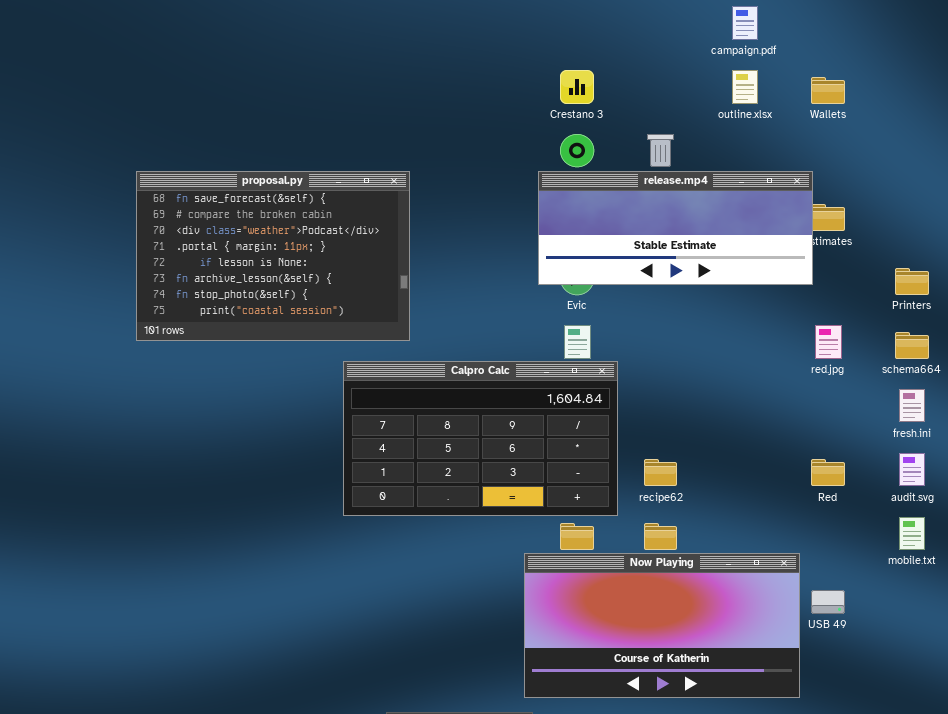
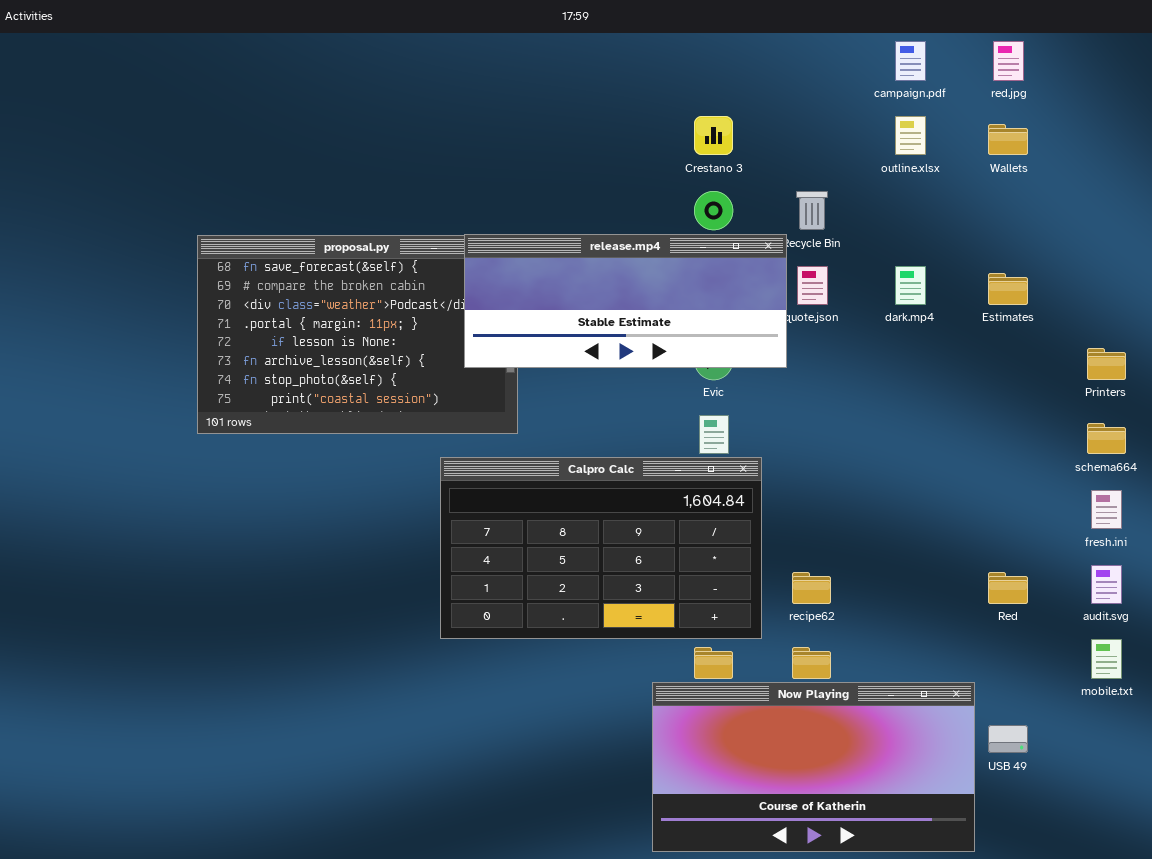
release.mp4: [538,171,813,285] -> [464,234,787,368], moved
red.jpg: [815,325,842,359] -> [993,41,1024,81], moved

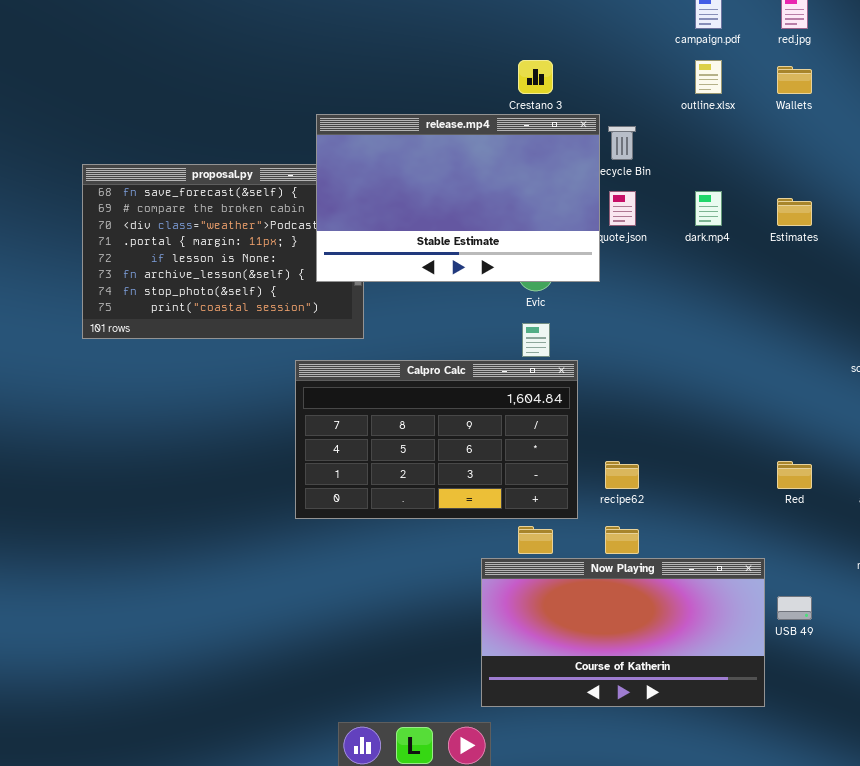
release.mp4: [464,234,787,368] -> [316,114,600,282], resized

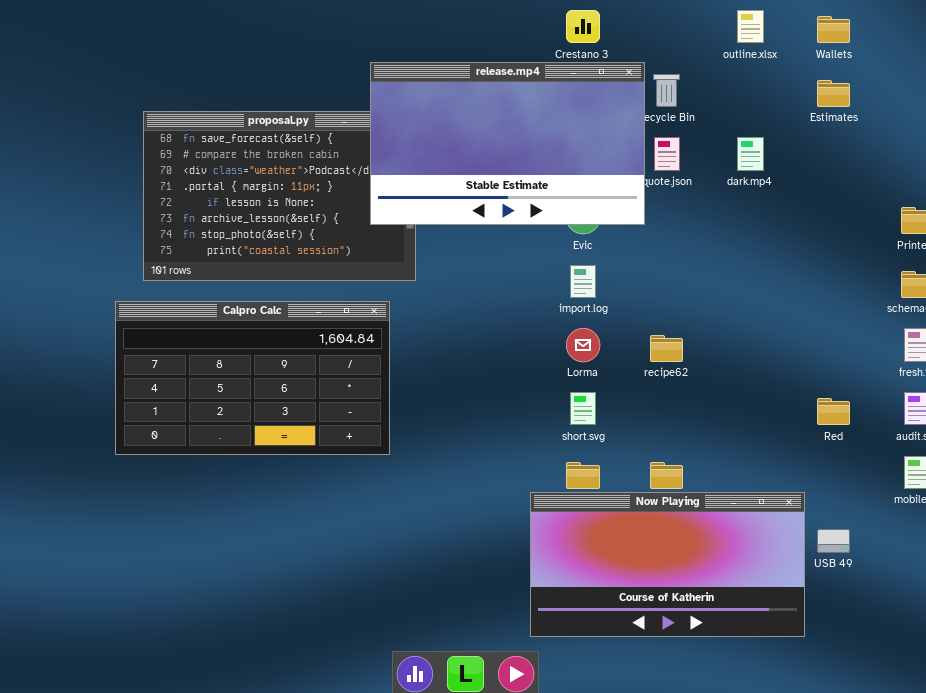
Estimates: [777,198,812,226] -> [817,80,850,107], moved
Calpro Calc: [295,360,578,519] -> [115,301,390,455], moved
recipe62: [605,461,639,489] -> [650,335,683,362], moved

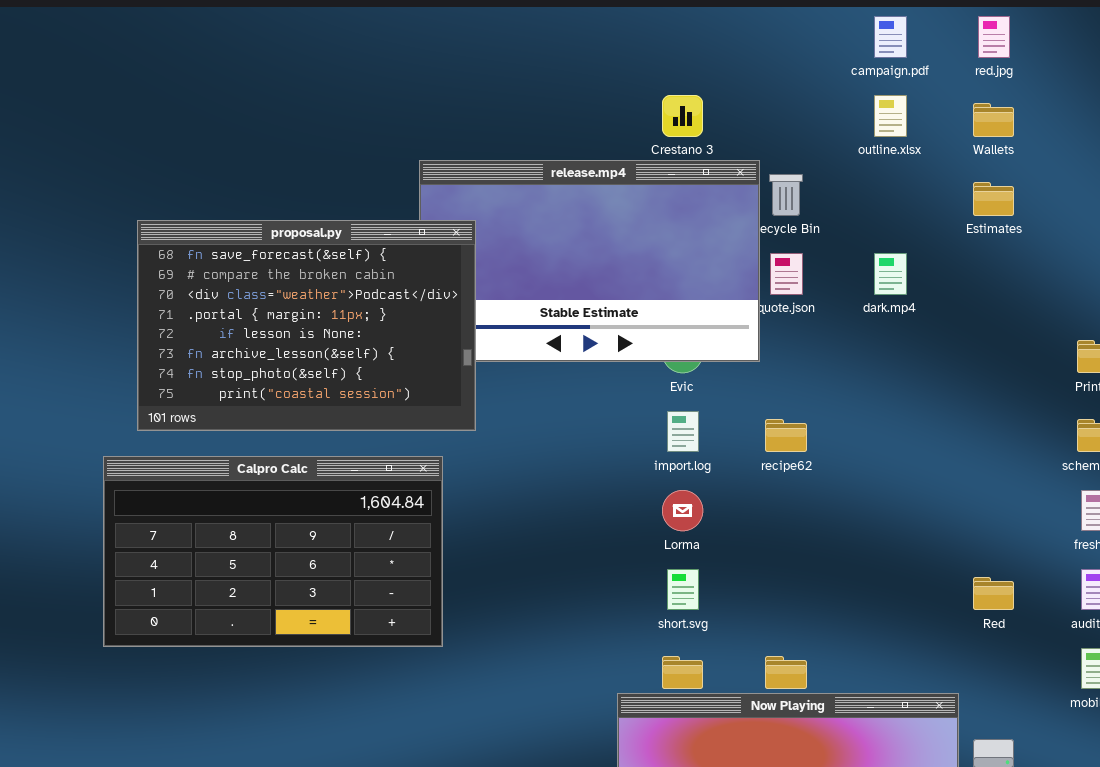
proposal.py: [143,111,416,281] -> [137,220,476,431], raised
recipe62: [650,335,683,362] -> [765,419,807,452], moved

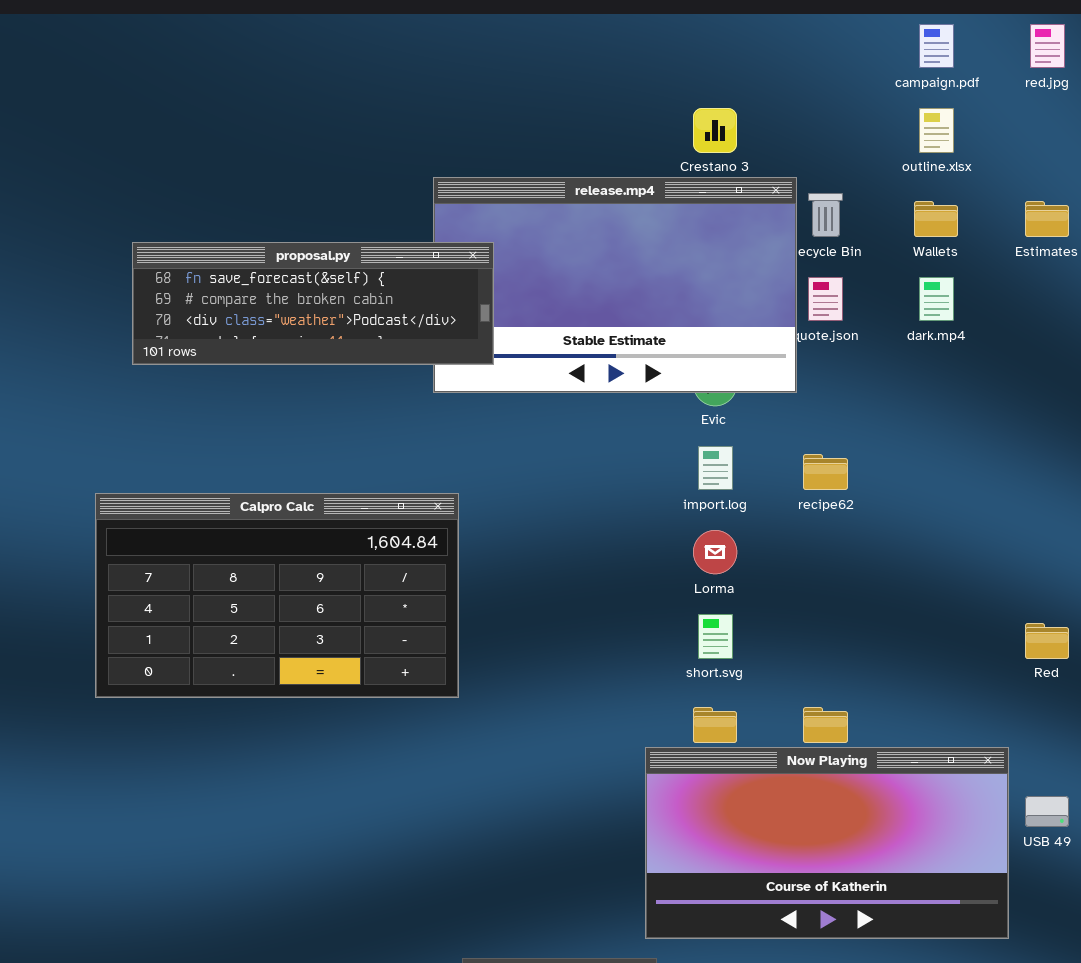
Wallets: [973,103,1014,137] -> [914,201,958,237], moved
proposal.py: [137,220,476,431] -> [132,242,494,365], resized

